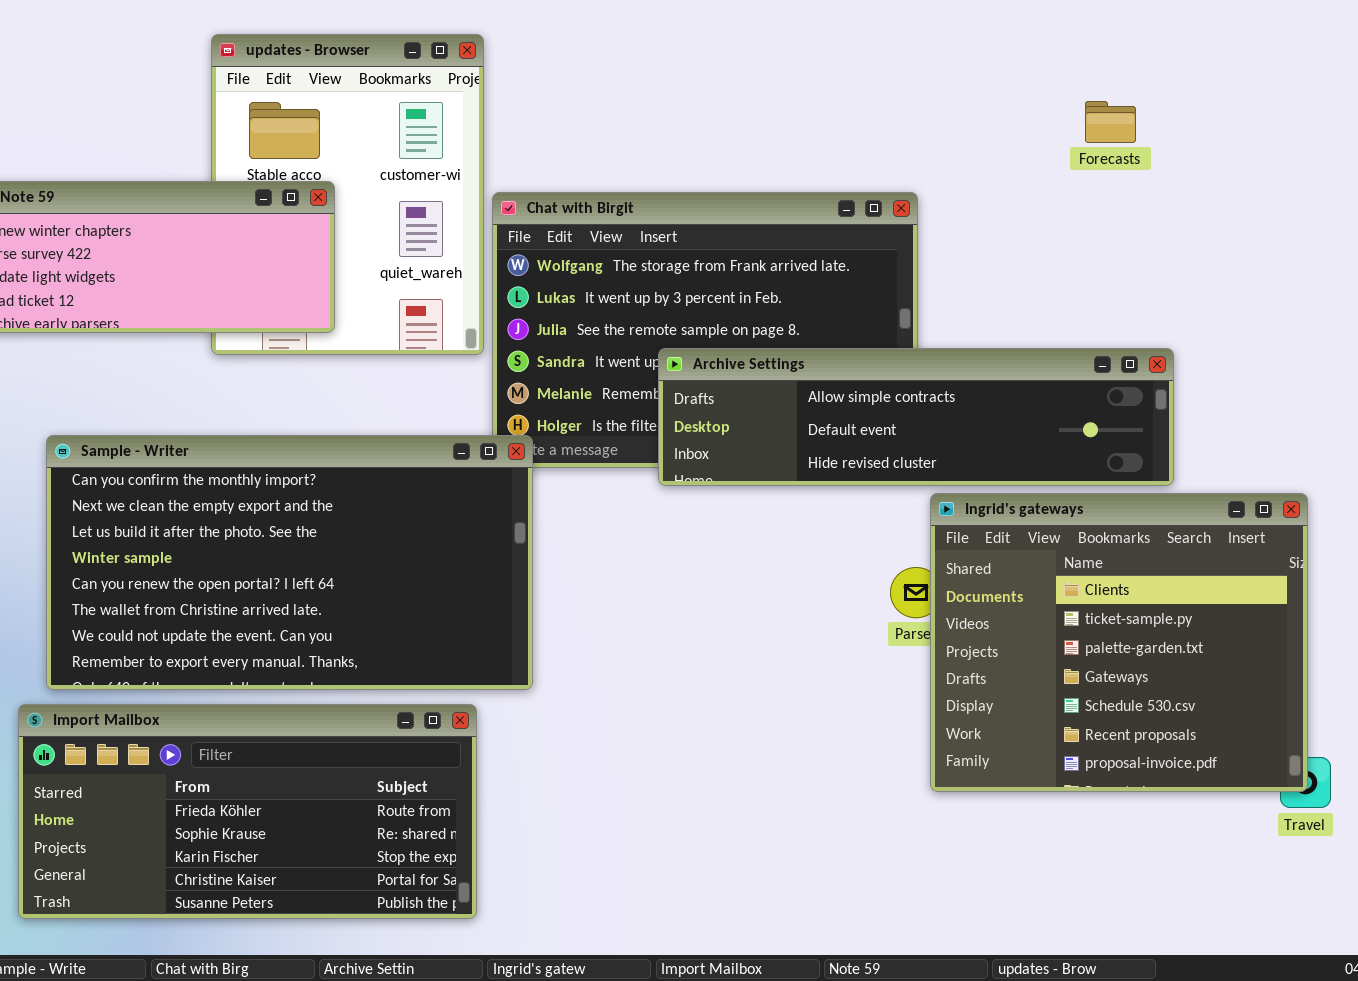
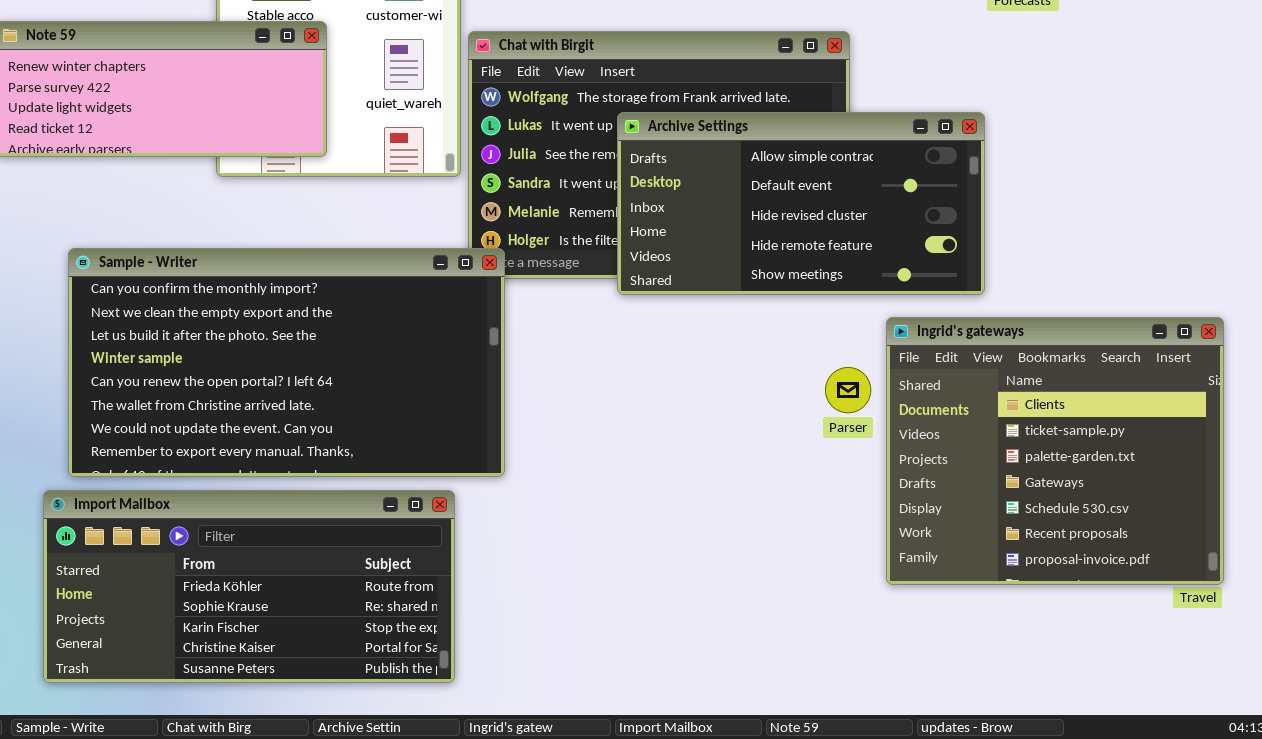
Archive Settings: [658,348,1174,486] -> [617,112,985,295], resized
Ingrid's gateways: [930,493,1308,792] -> [886,317,1224,585], moved

